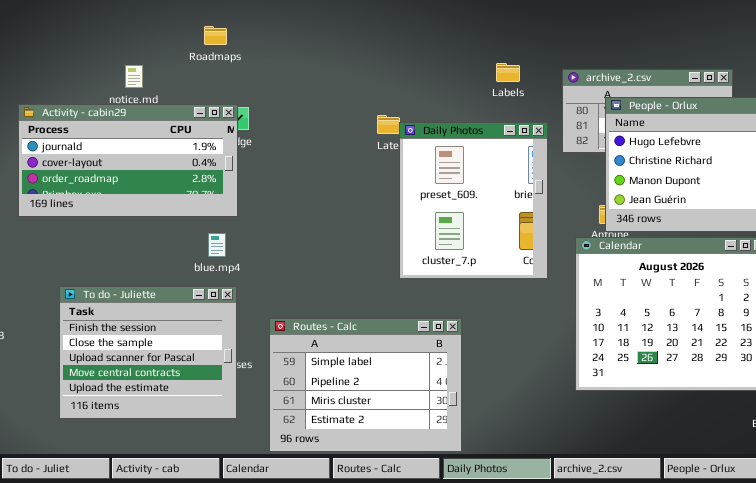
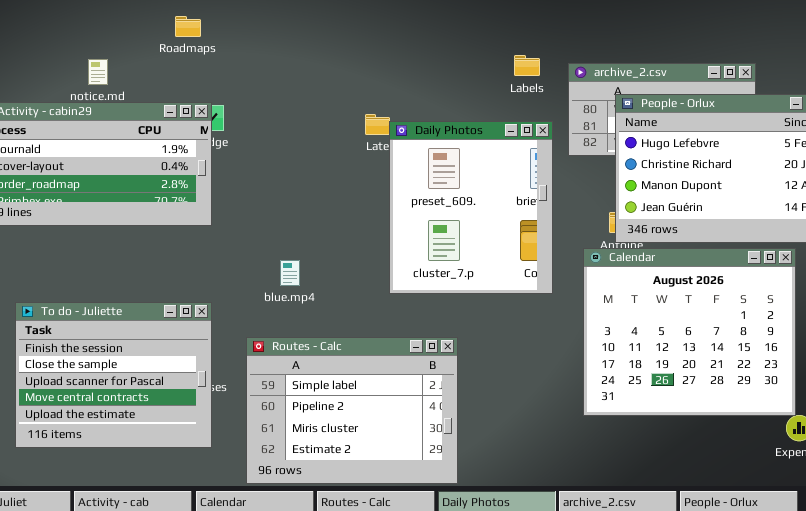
Labels: [496,63,520,82] -> [514,55,540,76], moved
blue.mp4: [208,233,226,257] -> [280,260,300,286], moved

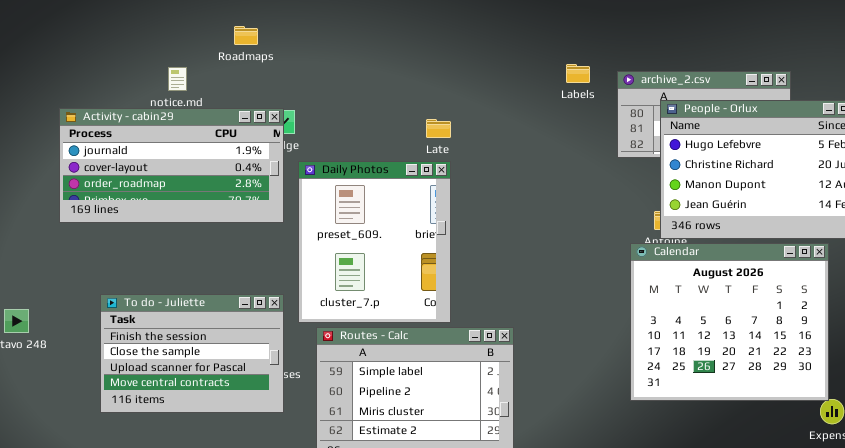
Roadmaps: [175,16,201,37] -> [234,26,258,45], moved
Daily Photos: [389,121,553,294] -> [298,161,451,323], moved
To do - Juliette: [15,302,212,448] -> [100,294,284,413], resized

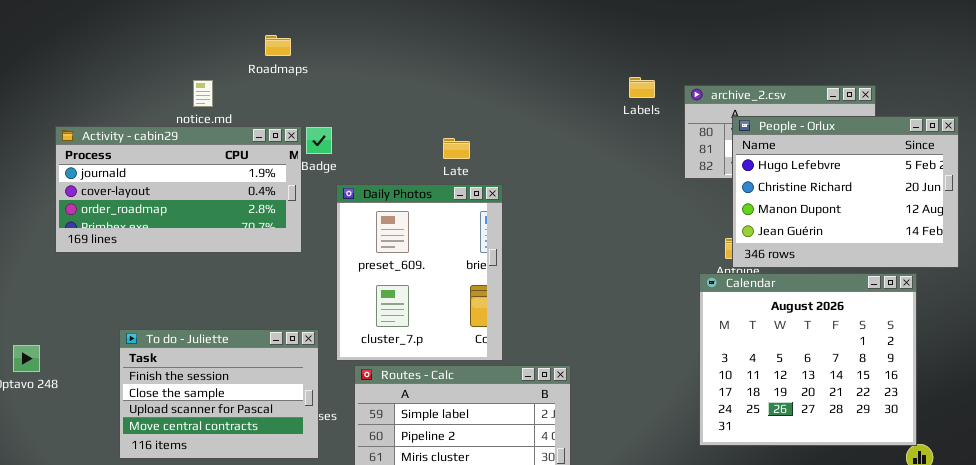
Activity - cabin29: [59,108,284,223] -> [55,126,302,253], moved
Late: [426,119,451,138] -> [443,138,470,159], moved

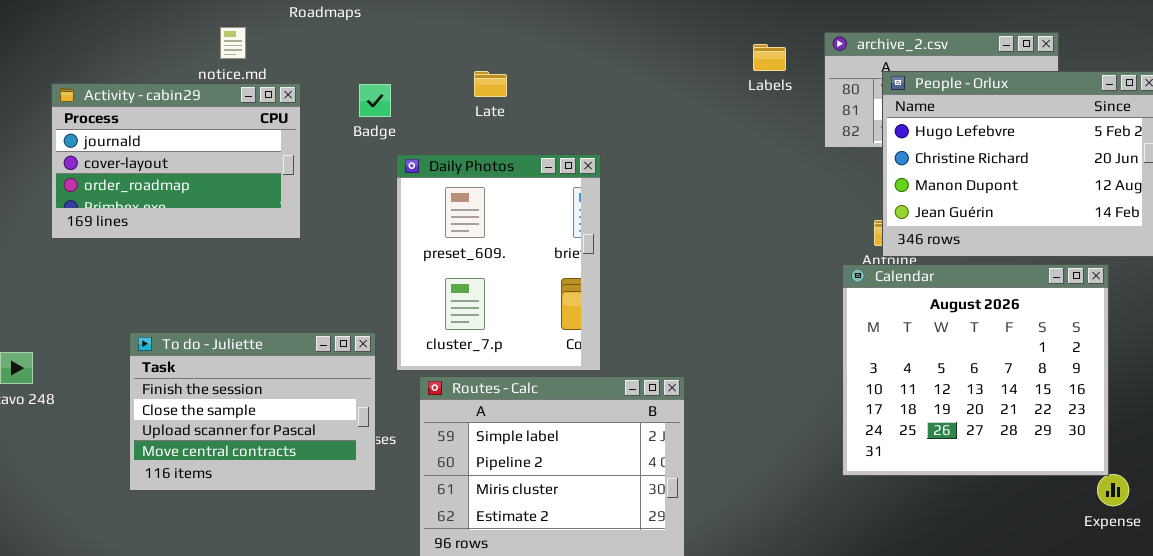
Labels: [629,77,655,98] -> [753,44,786,71], moved
Activity - cabin29: [55,126,302,253] -> [51,83,301,239], resized
Late: [443,138,470,159] -> [474,71,507,97], moved

